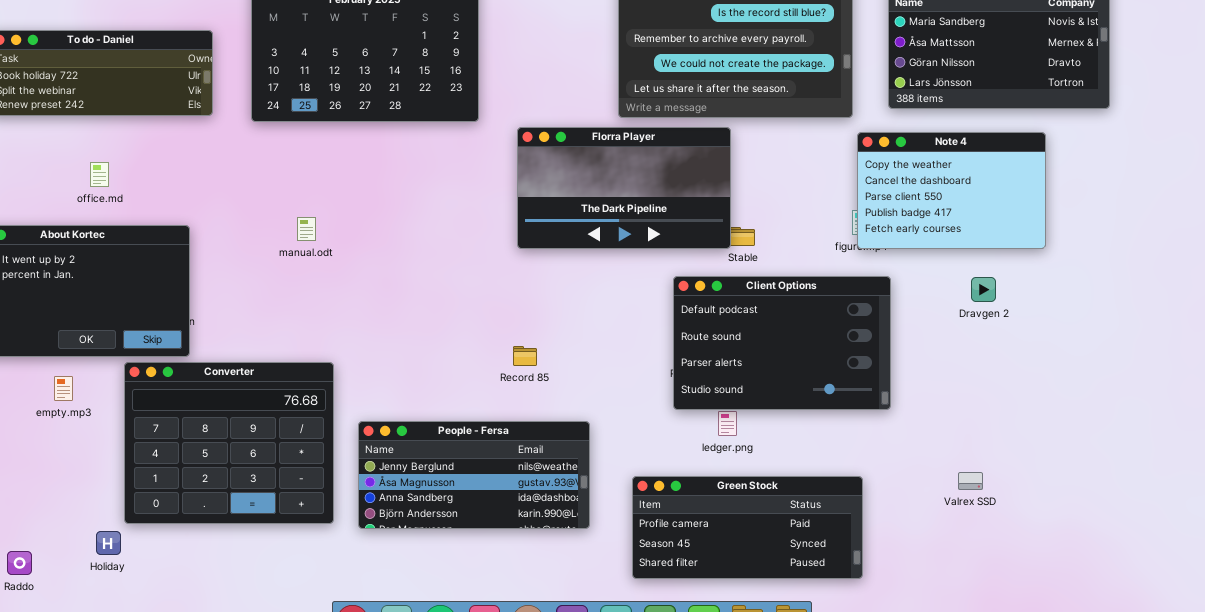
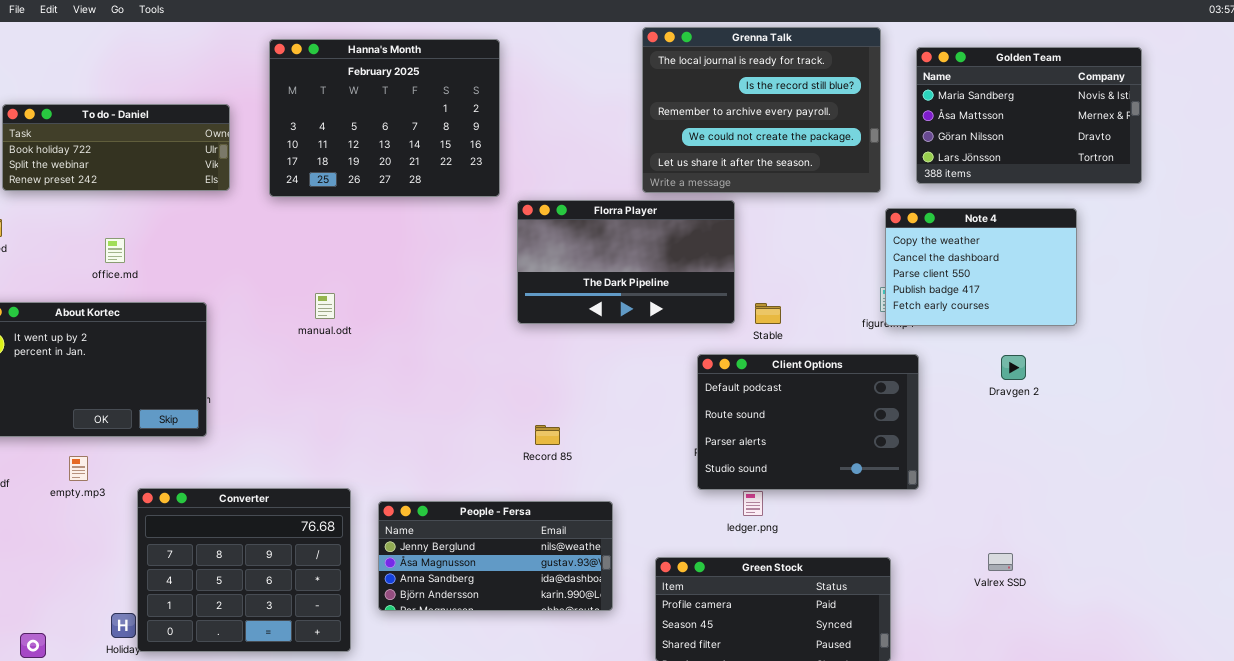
Florra Player: [517,127,731,249] -> [517,200,735,324], moved
Converter: [124,362,334,524] -> [137,488,351,652], moved

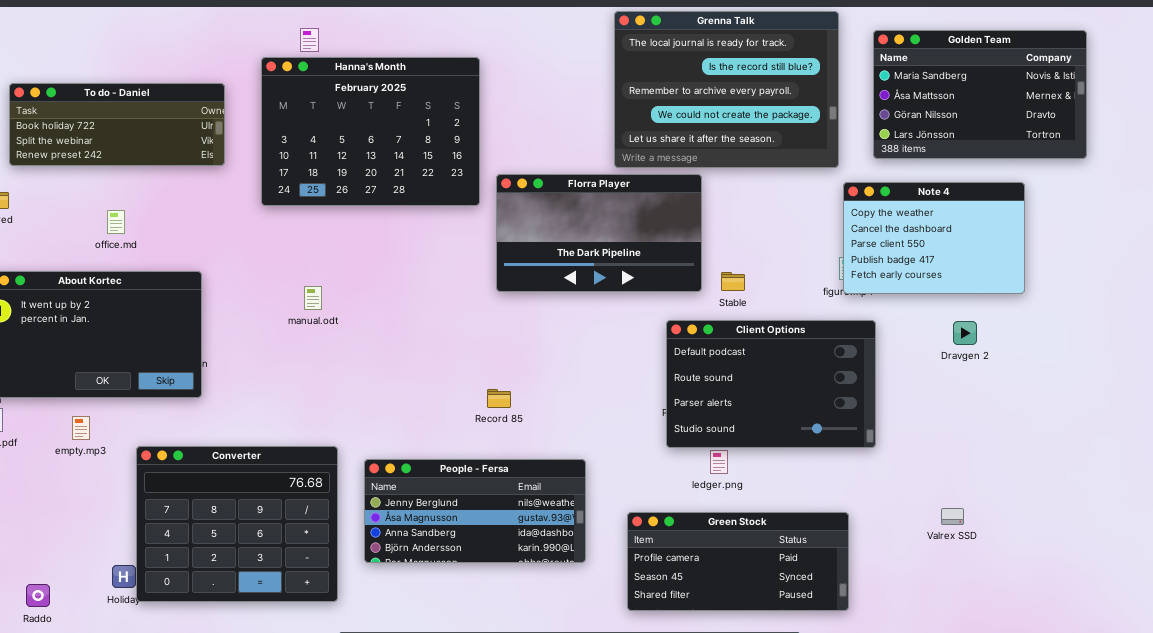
Hanna's Month: [269,39,500,197] -> [261,57,480,206], moved
manual.odt: [315,293,335,319] -> [304,286,322,310], moved
Record 85: [535,425,560,445] -> [487,389,511,408], moved

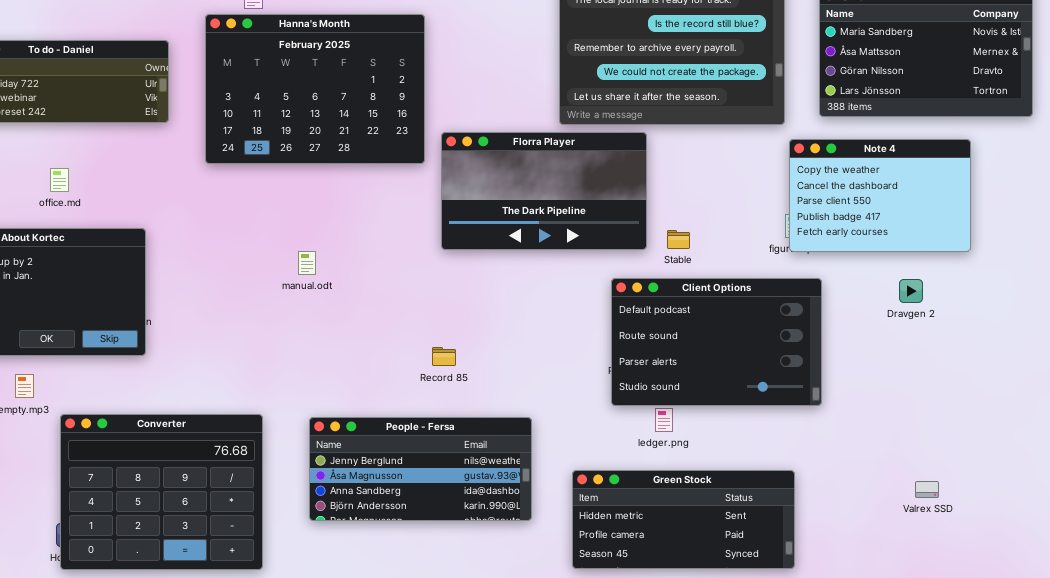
manual.odt: [304,286,322,310] -> [298,251,316,275], moved
Converter: [136,446,338,602] -> [60,414,263,570], moved
Valrex SSD: [941,508,964,525] -> [915,481,939,498], moved
Green Stock: [627,512,849,611] -> [572,470,795,569], scrolled up 1 row

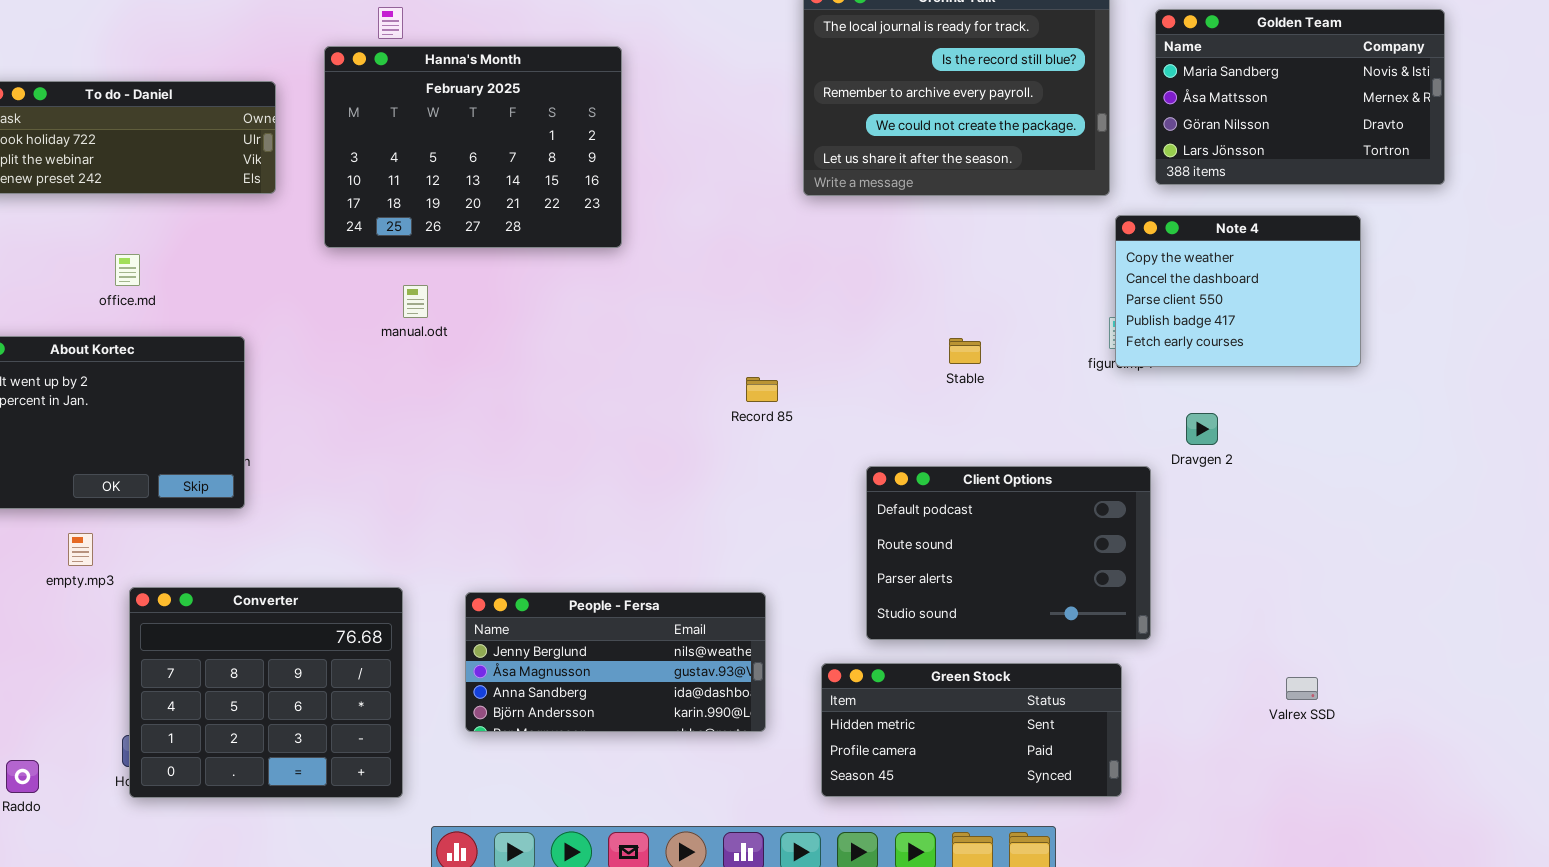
Florra Player: [441,132,647,250] -> none, closed
manual.odt: [298,251,316,275] -> [403,285,428,318], moved
Client Options: [611,278,822,406] -> [866,466,1151,640], moved
Dravgen 2: [899,279,923,303] -> [1186,413,1218,445], moved
Record 85: [432,347,456,366] -> [746,377,778,402], moved

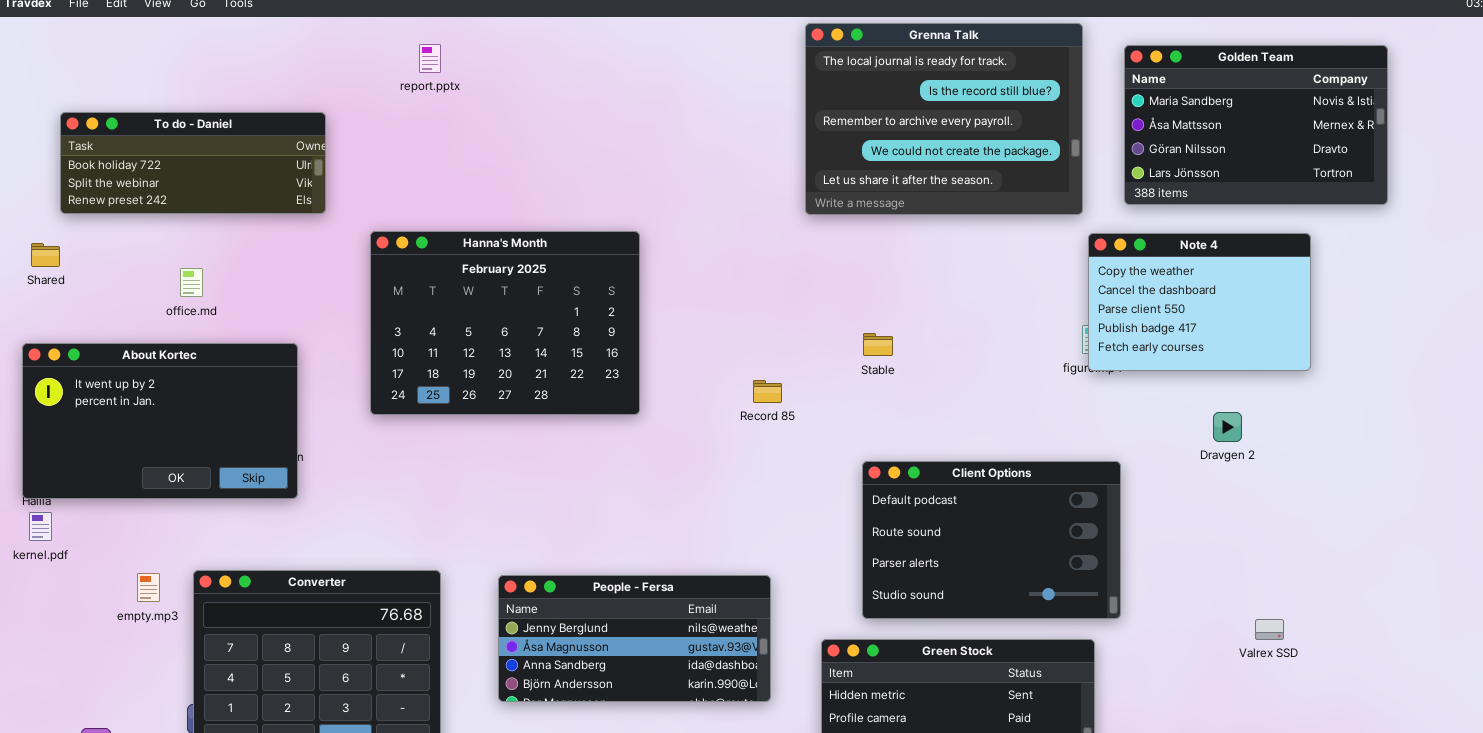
Hanna's Month: [324,46,622,248] -> [370,231,640,415], moved
Stable: [949,338,981,364] -> [863,333,893,356], moved
Dravgen 2: [1186,413,1218,445] -> [1213,412,1242,442], moved
empty.mp3: [68,533,93,566] -> [137,573,160,602], moved
Valrex SSD: [1286,677,1318,700] -> [1255,619,1284,640], moved

